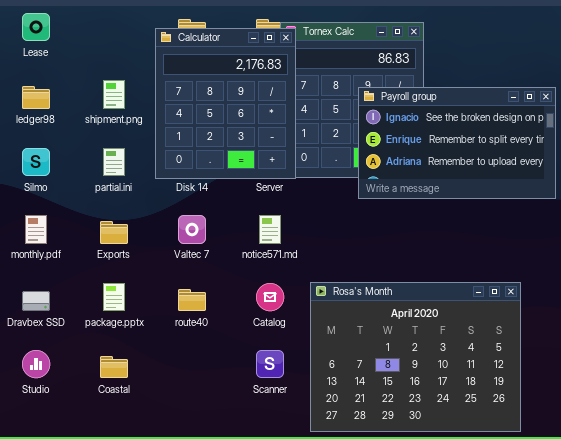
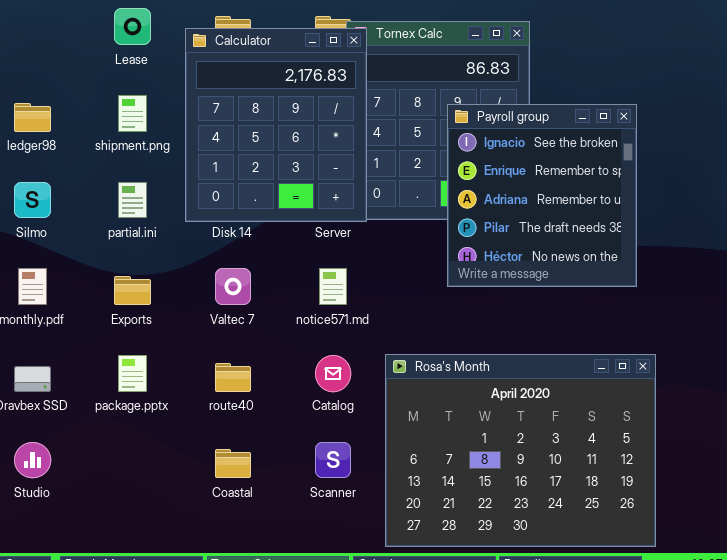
Lease: [22,13,50,41] -> [114,8,151,45], moved
Payroll group: [358,87,556,199] -> [447,104,637,287], resized
Coastal: [100,356,128,378] -> [215,449,251,478], moved

